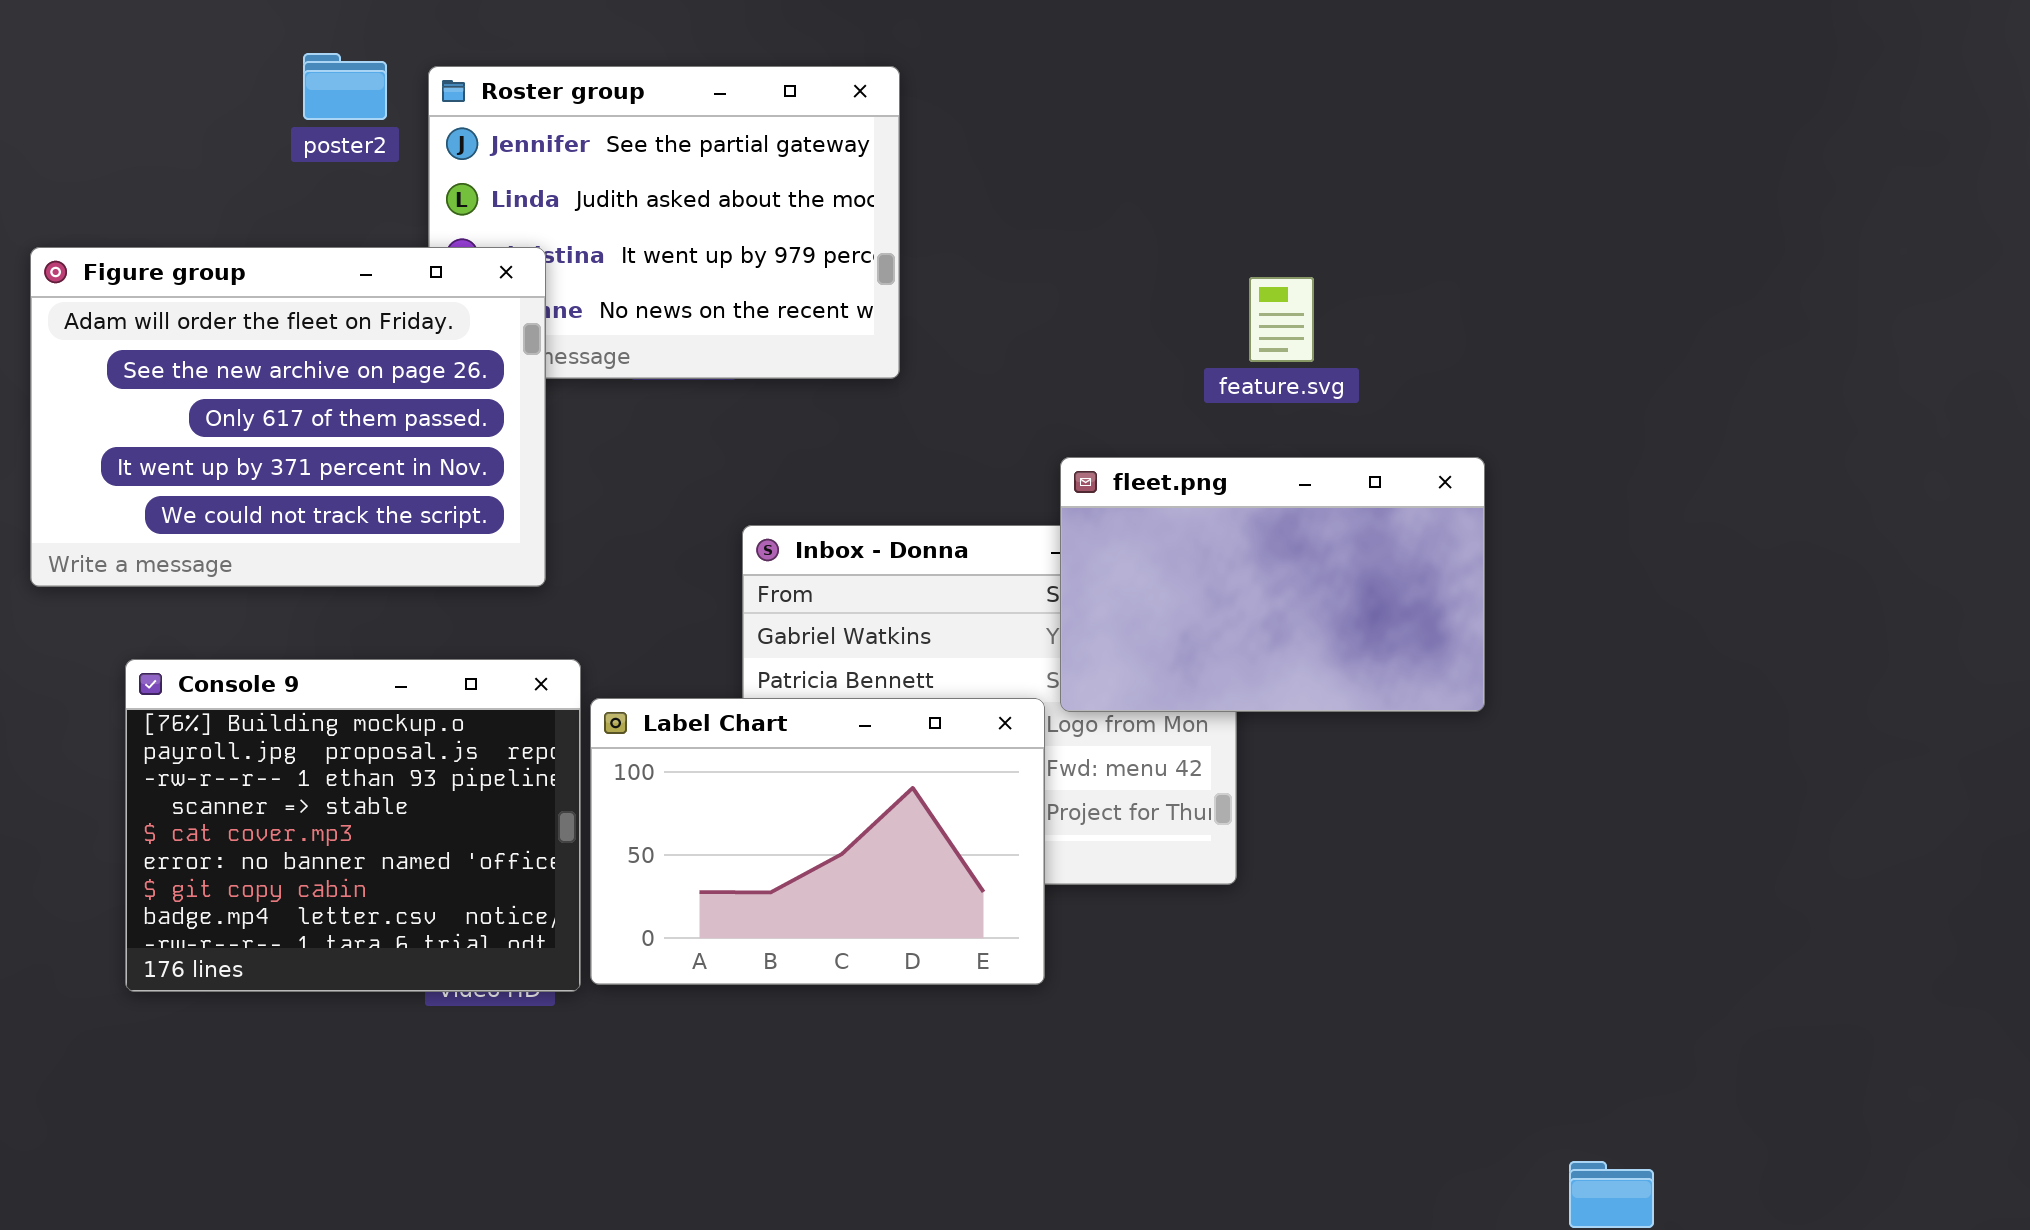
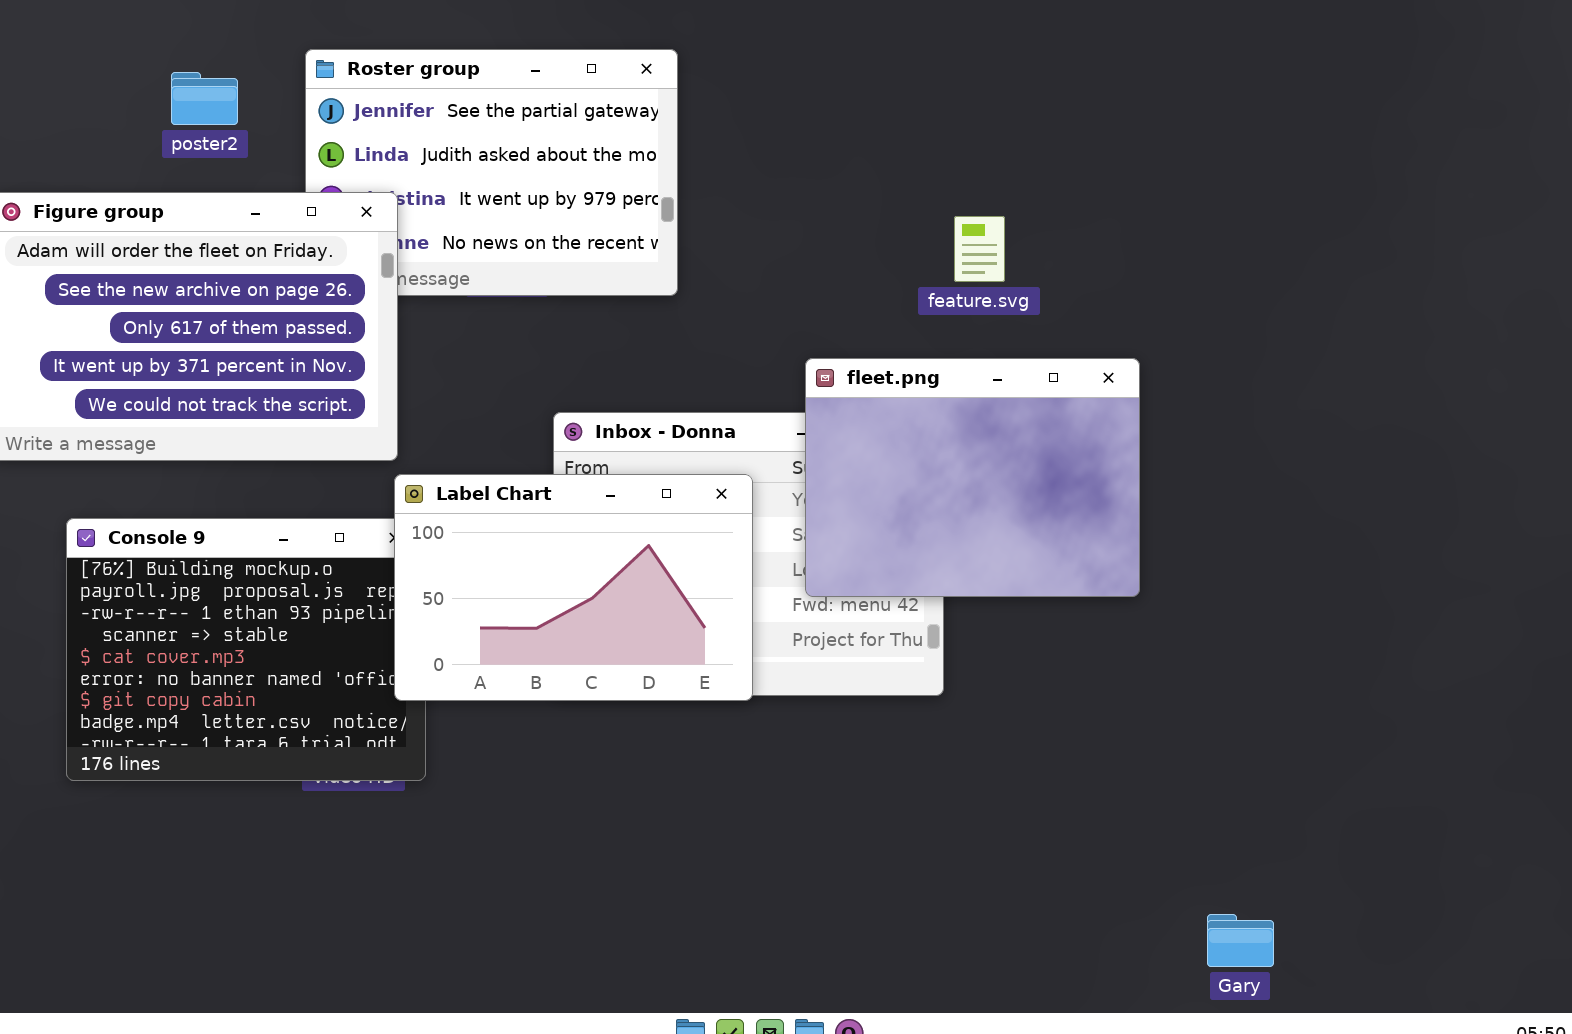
poster2: [303,53,387,120] -> [171,72,238,125], moved
fleet.png: [1060,457,1485,712] -> [805,358,1140,597], resized
Label Chart: [590,698,1045,985] -> [394,474,753,701], moved

